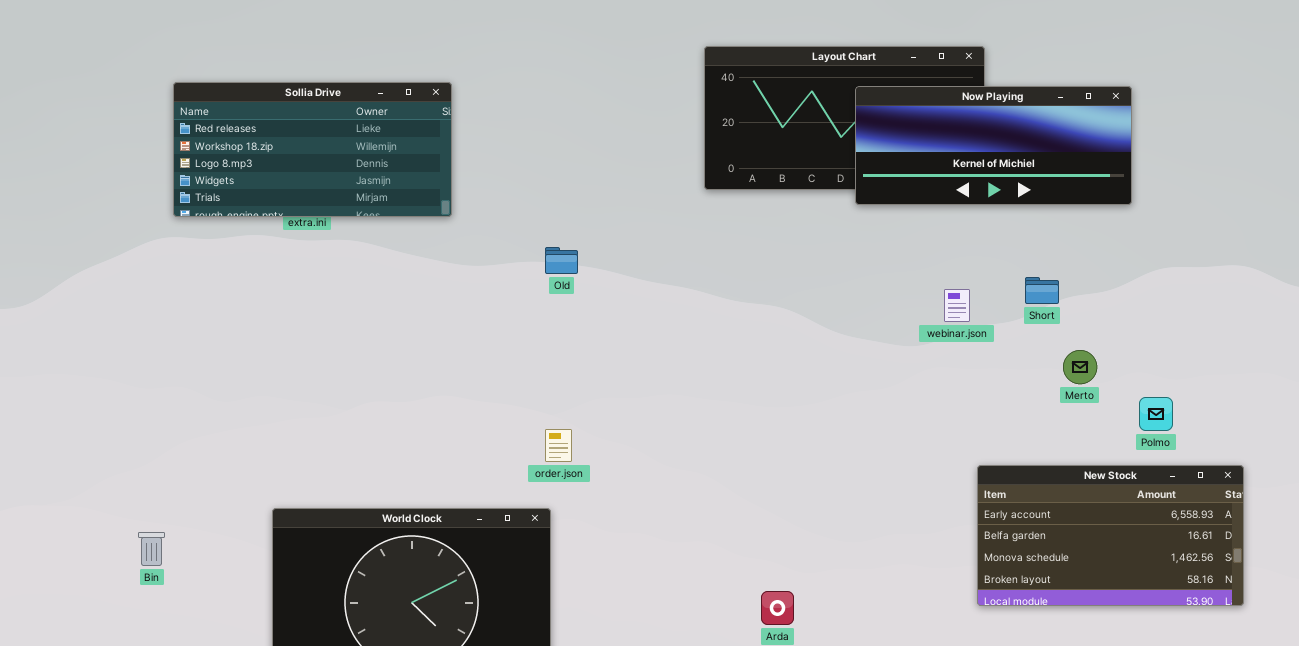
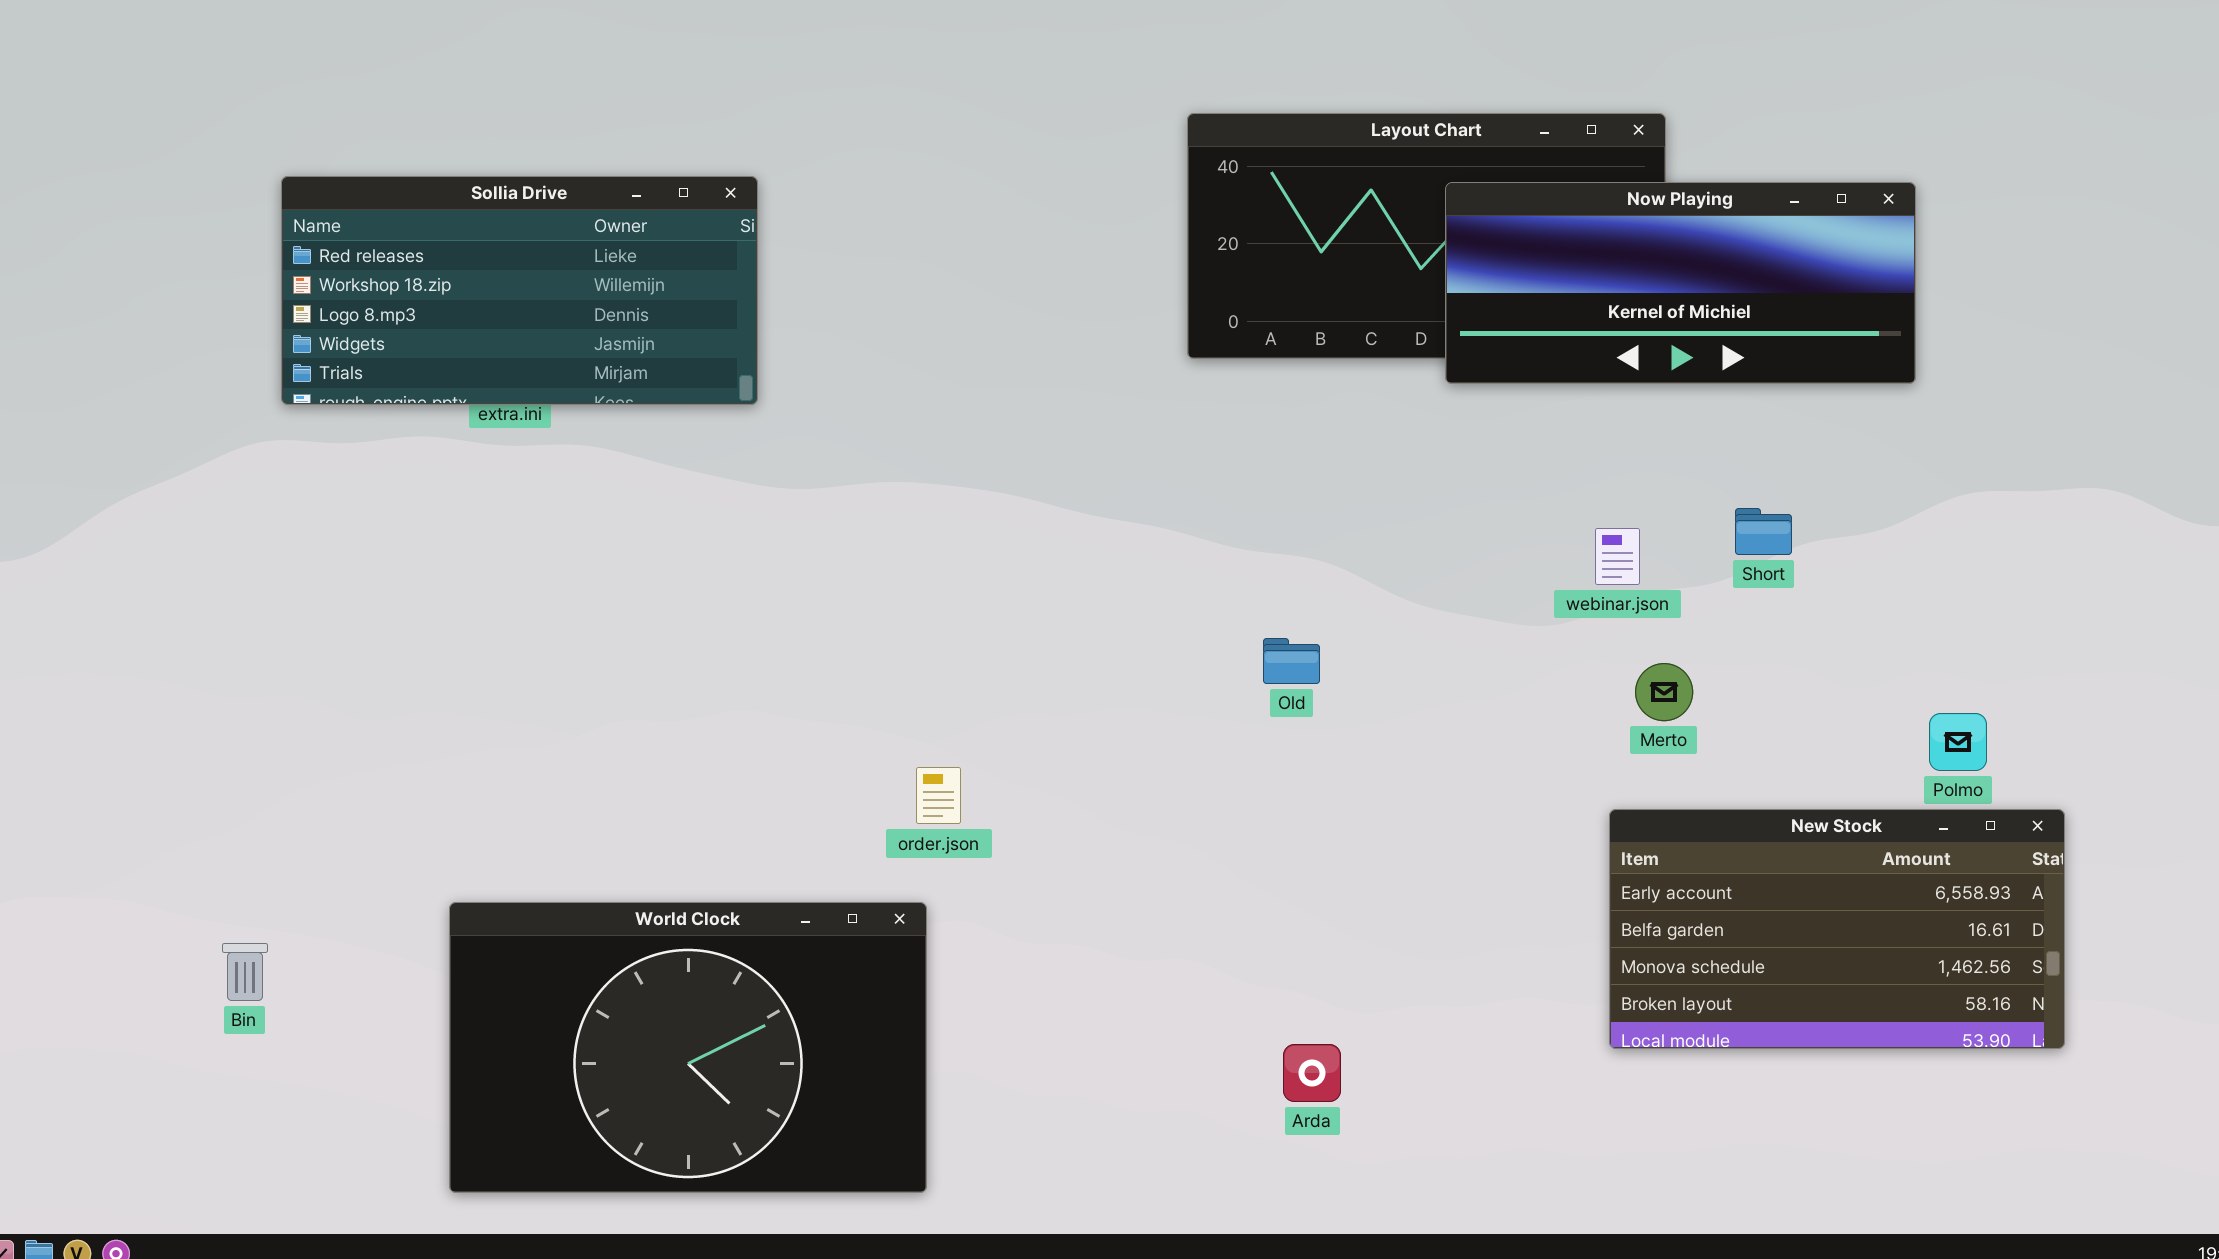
Old: [545,247,578,274] -> [1263,638,1320,684], moved
Merto: [1063,350,1097,384] -> [1635,663,1693,721], moved
New Stock: [977,465,1244,606] -> [1609,809,2065,1049], moved

